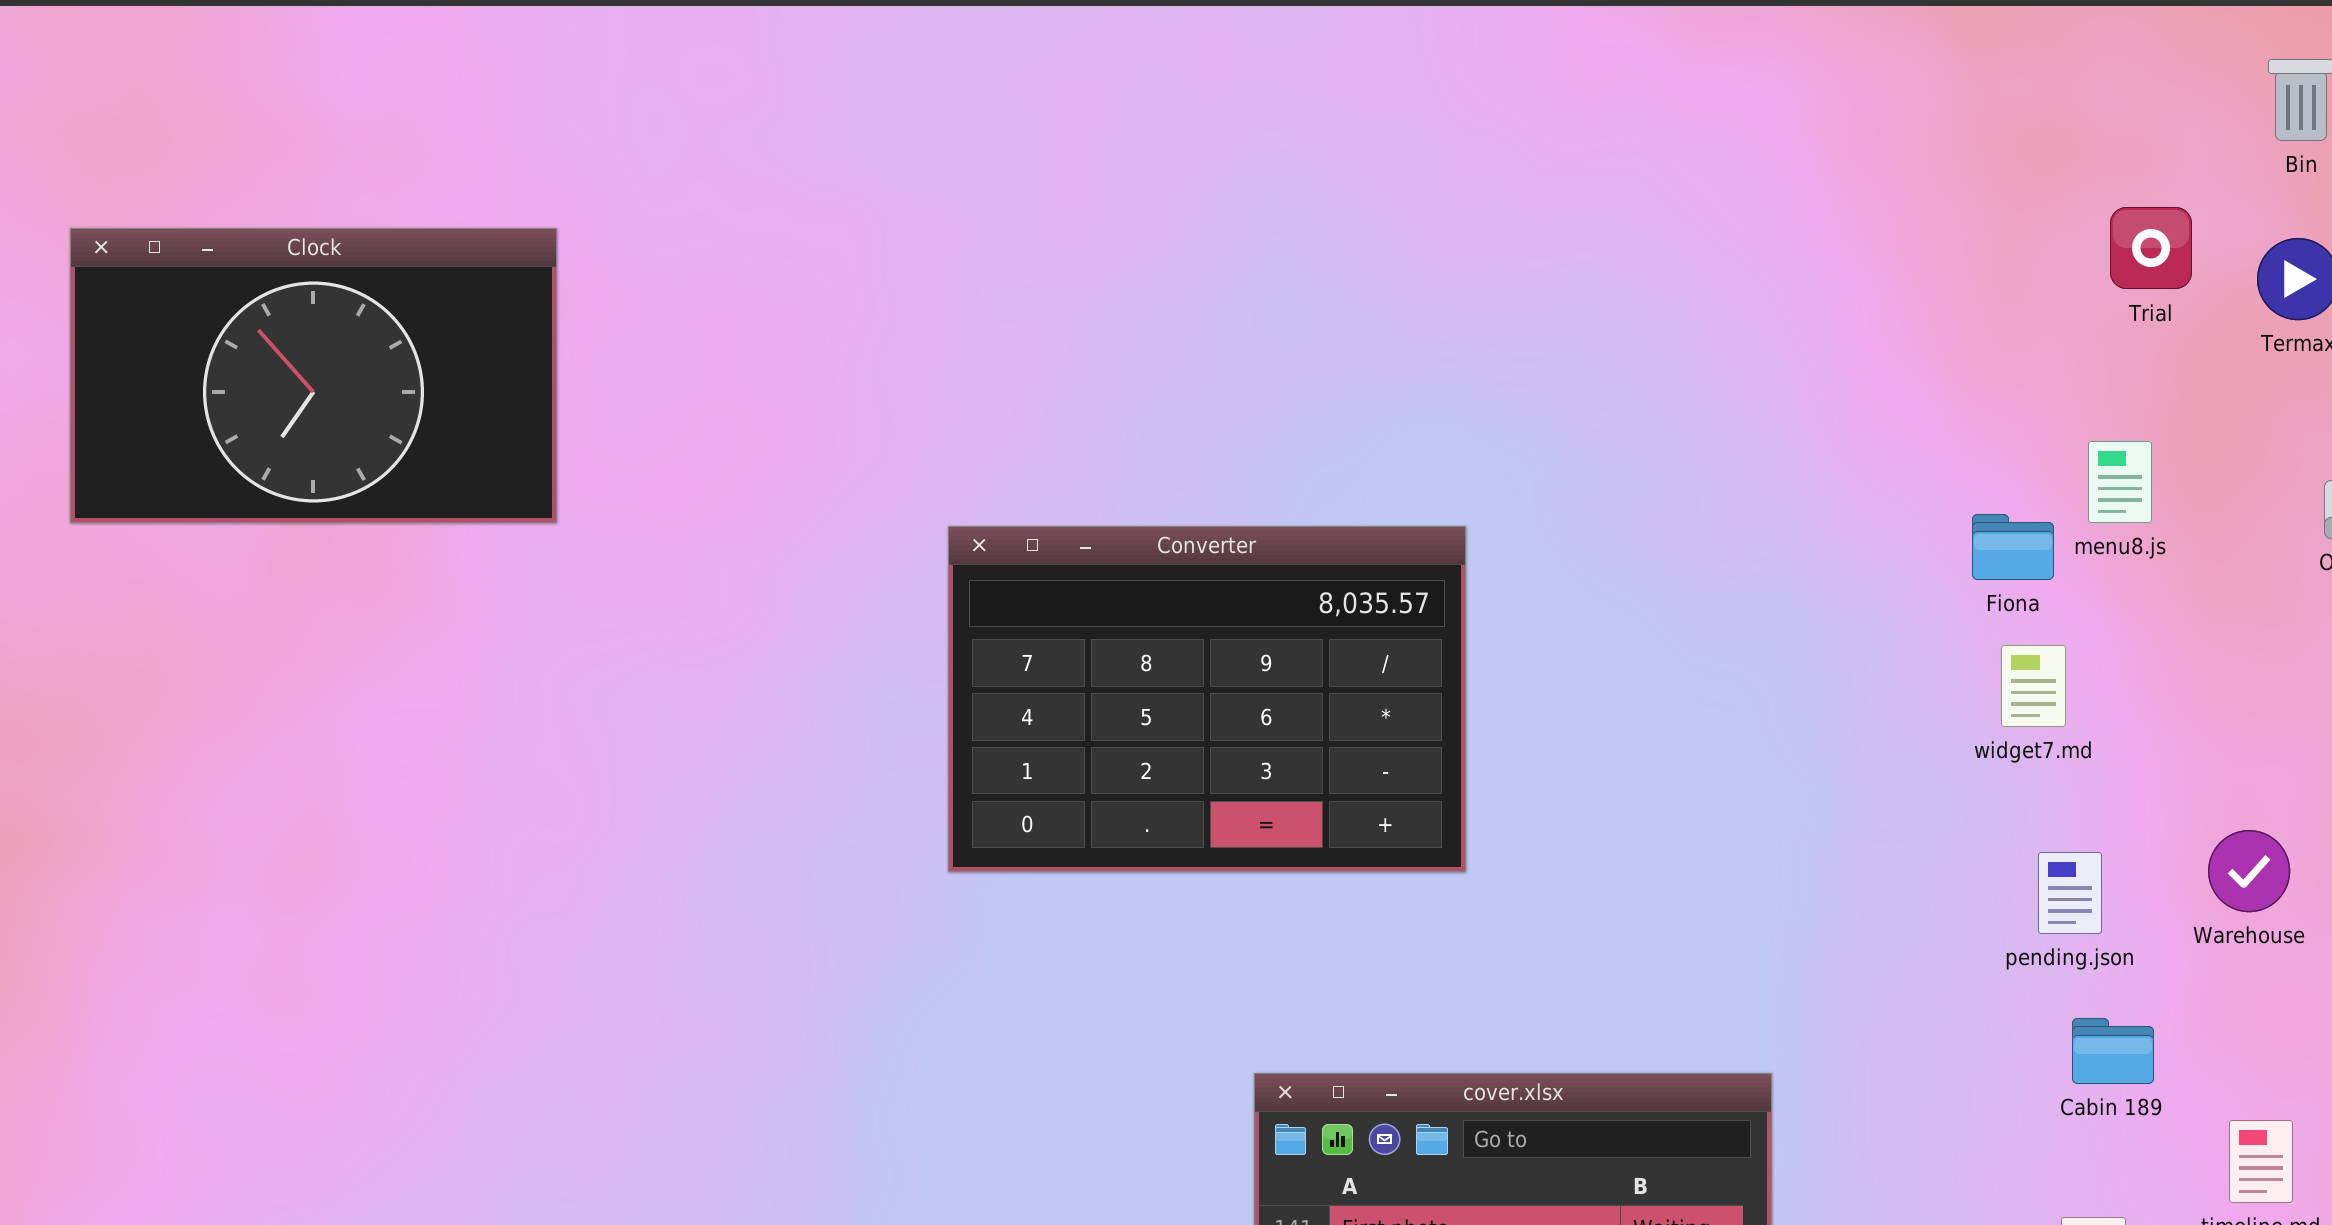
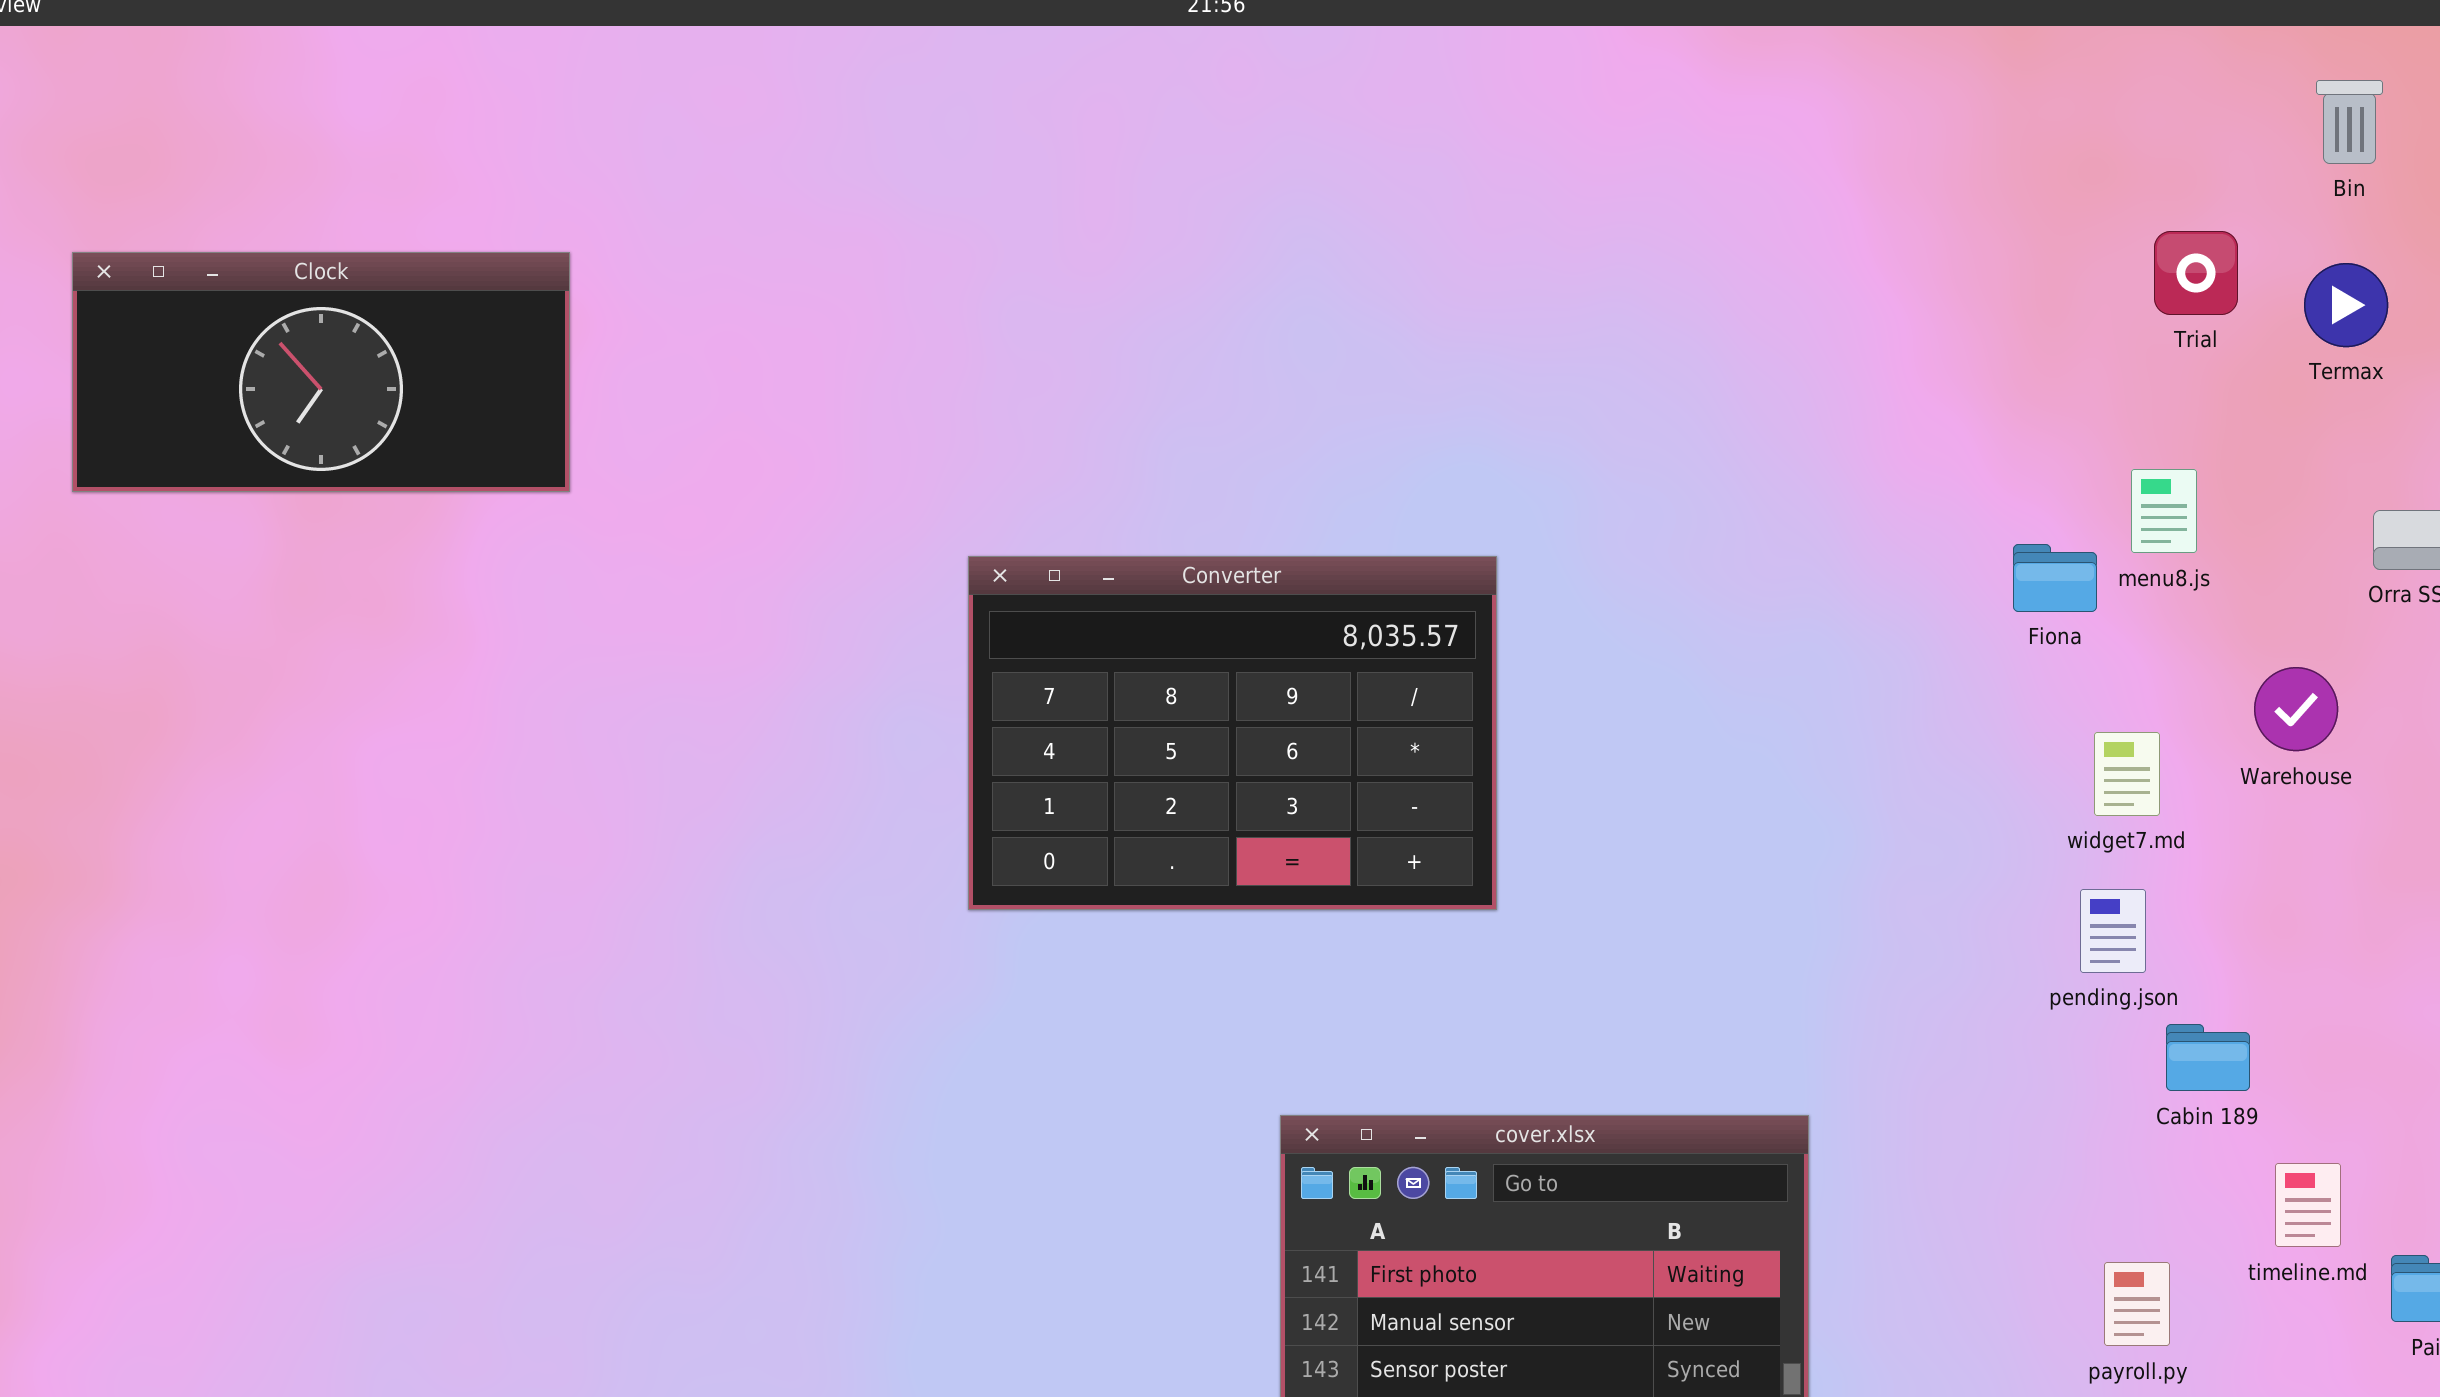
Clock: [70,228,557,523] -> [72,252,570,492], resized
widget7.md: [2001,645,2066,727] -> [2094,732,2160,816], moved
Warehouse: [2208,830,2290,912] -> [2254,667,2338,751], moved
Cabin 189: [2072,1018,2154,1084] -> [2166,1024,2250,1091], moved

